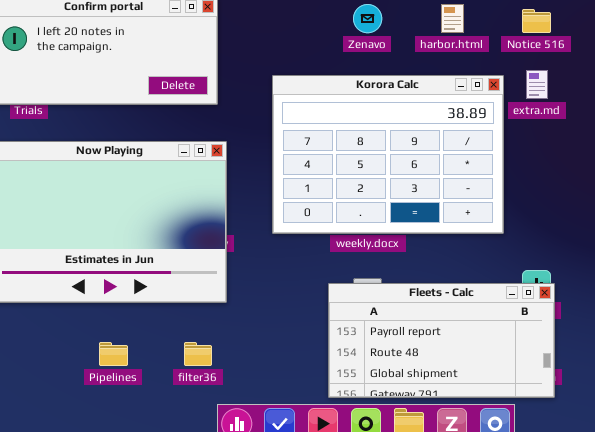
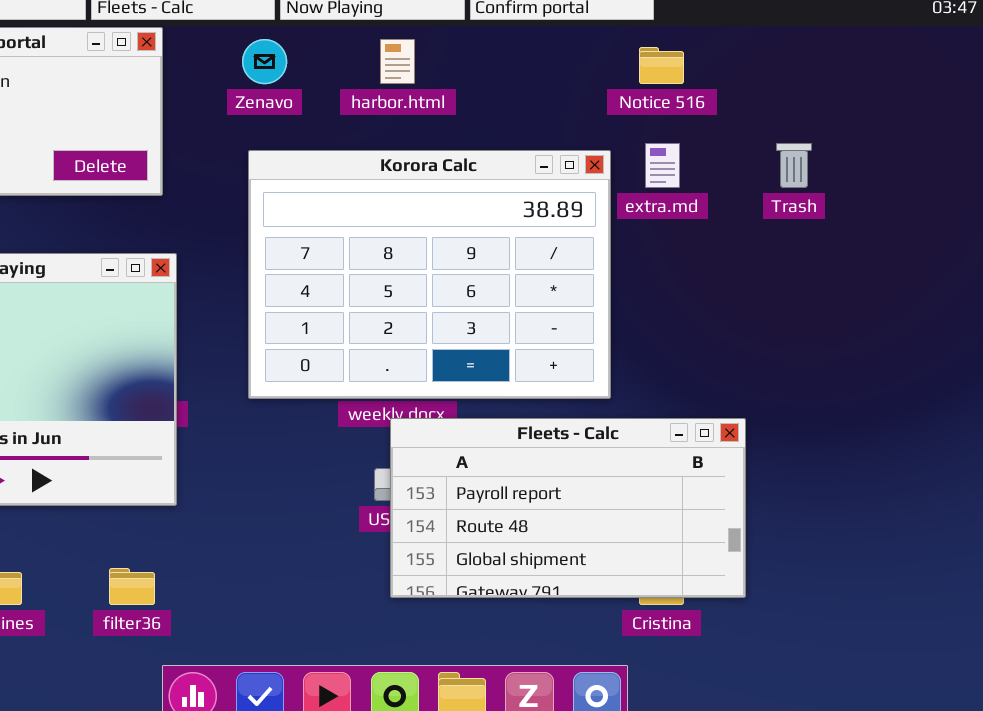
Zenavo: [353,4,382,33] -> [242,39,287,84], moved
harbor.html: [441,4,464,33] -> [380,39,415,84], moved
Fleets - Calc: [328,283,555,398] -> [390,418,746,598], moved

